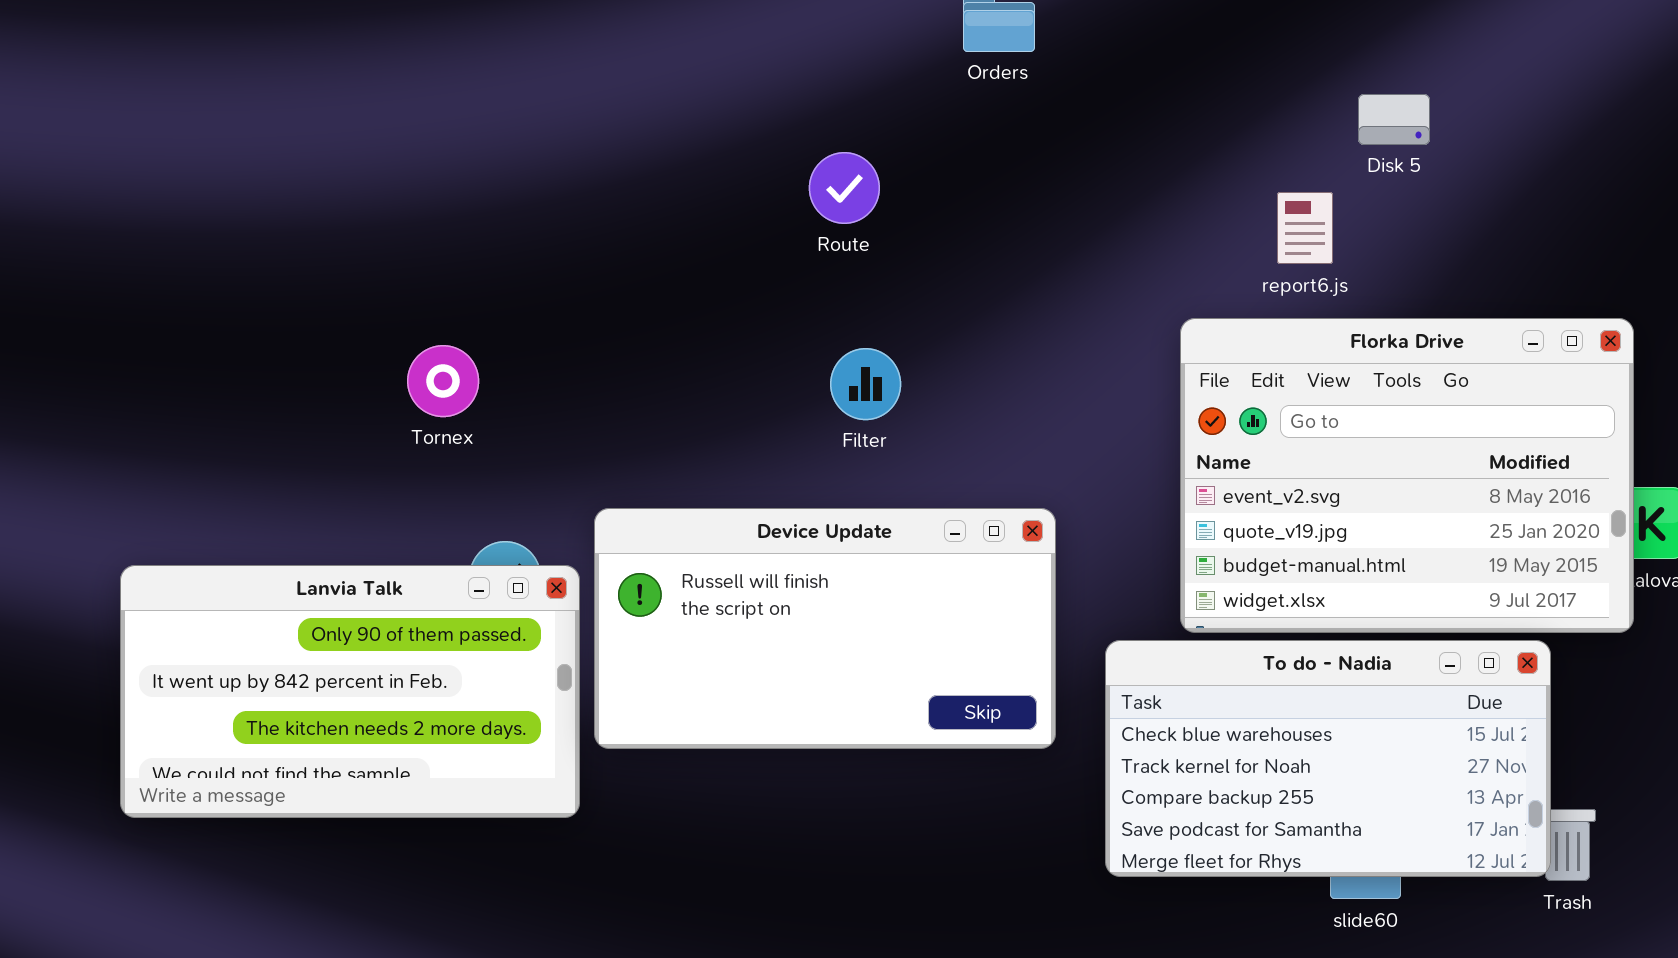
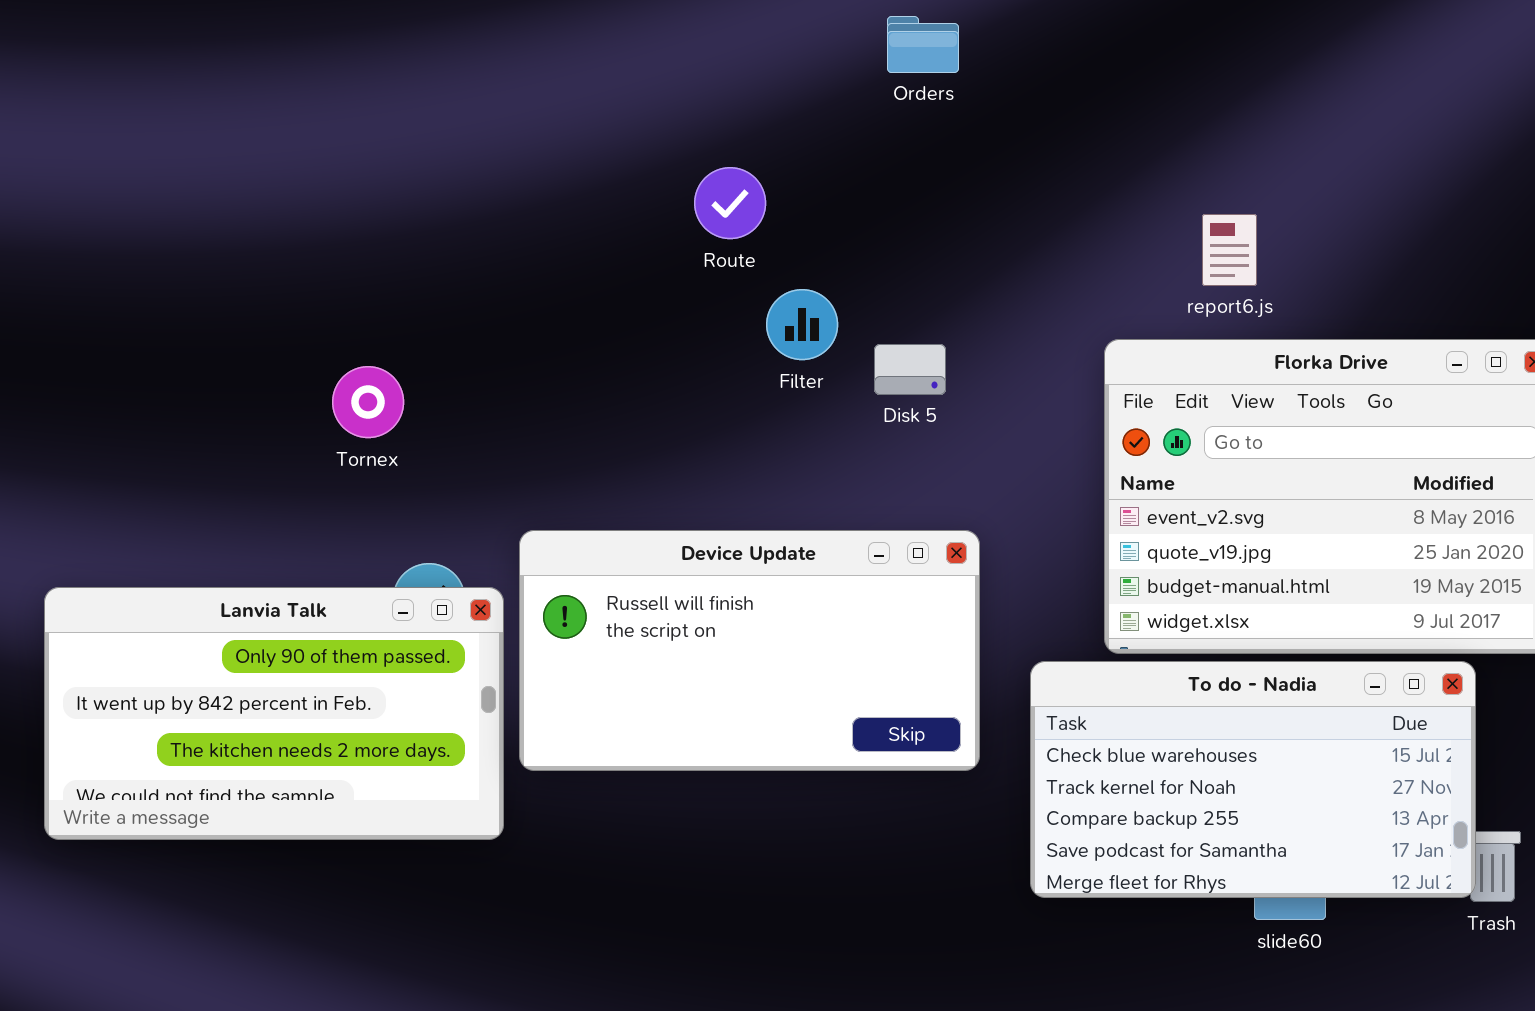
Disk 5: [1358,94,1430,145] -> [874,344,946,395], moved
Route: [809,152,880,224] -> [694,167,766,239], moved
Filter: [830,348,901,420] -> [766,289,838,360], moved

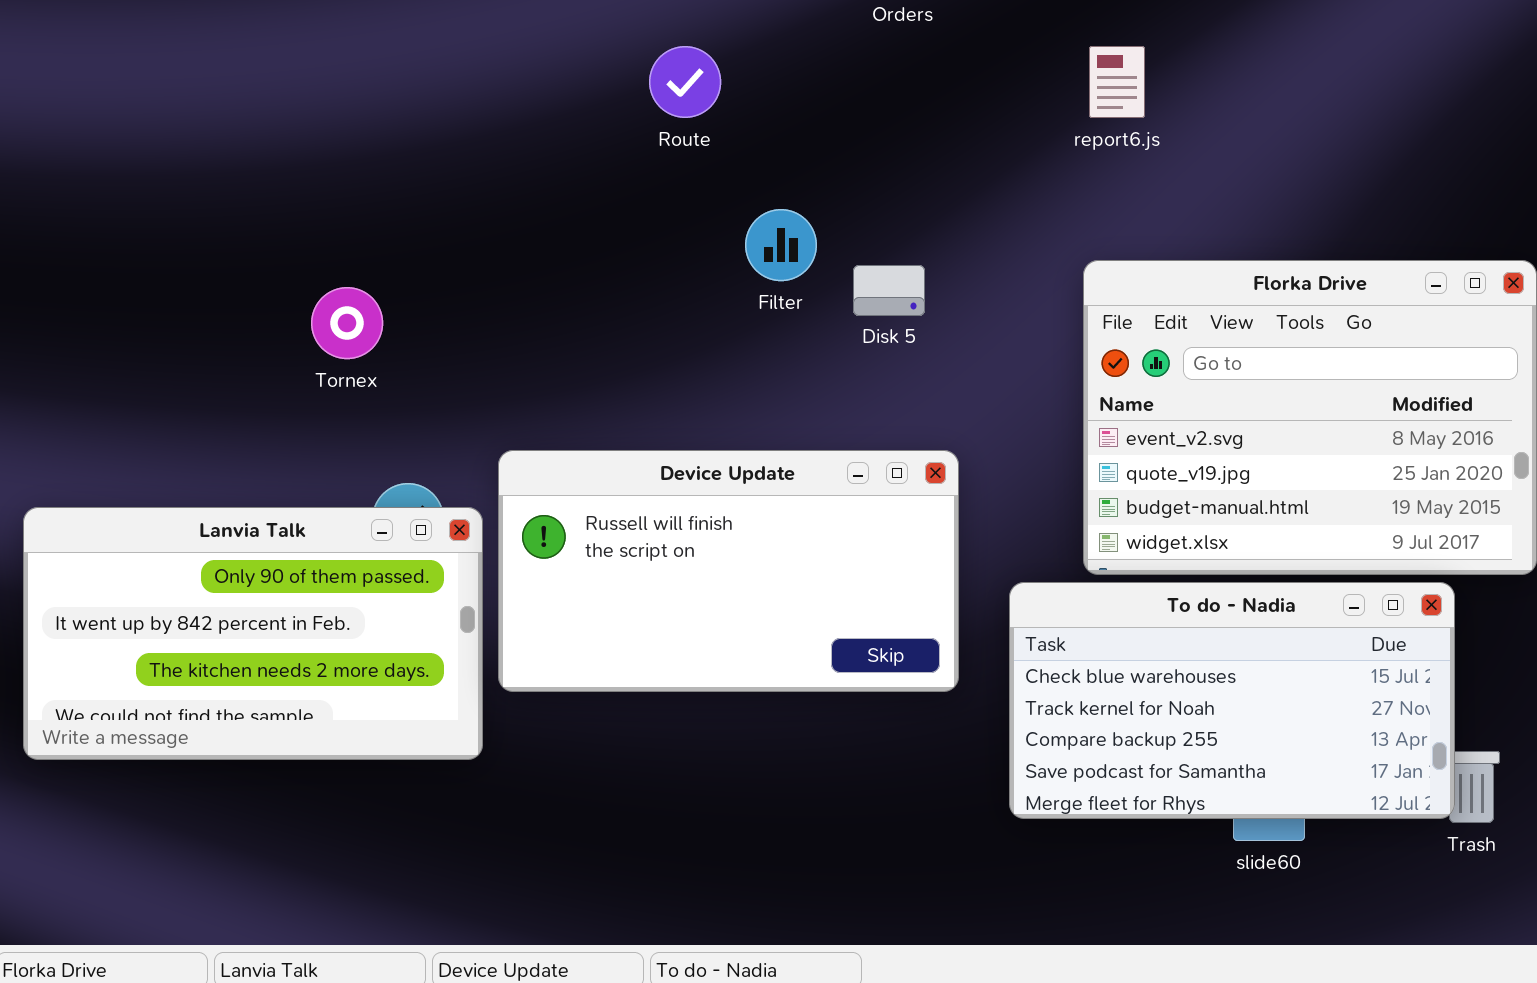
Route: [694,167,766,239] -> [649,46,721,118], moved
report6.js: [1202,214,1257,286] -> [1089,46,1145,118], moved

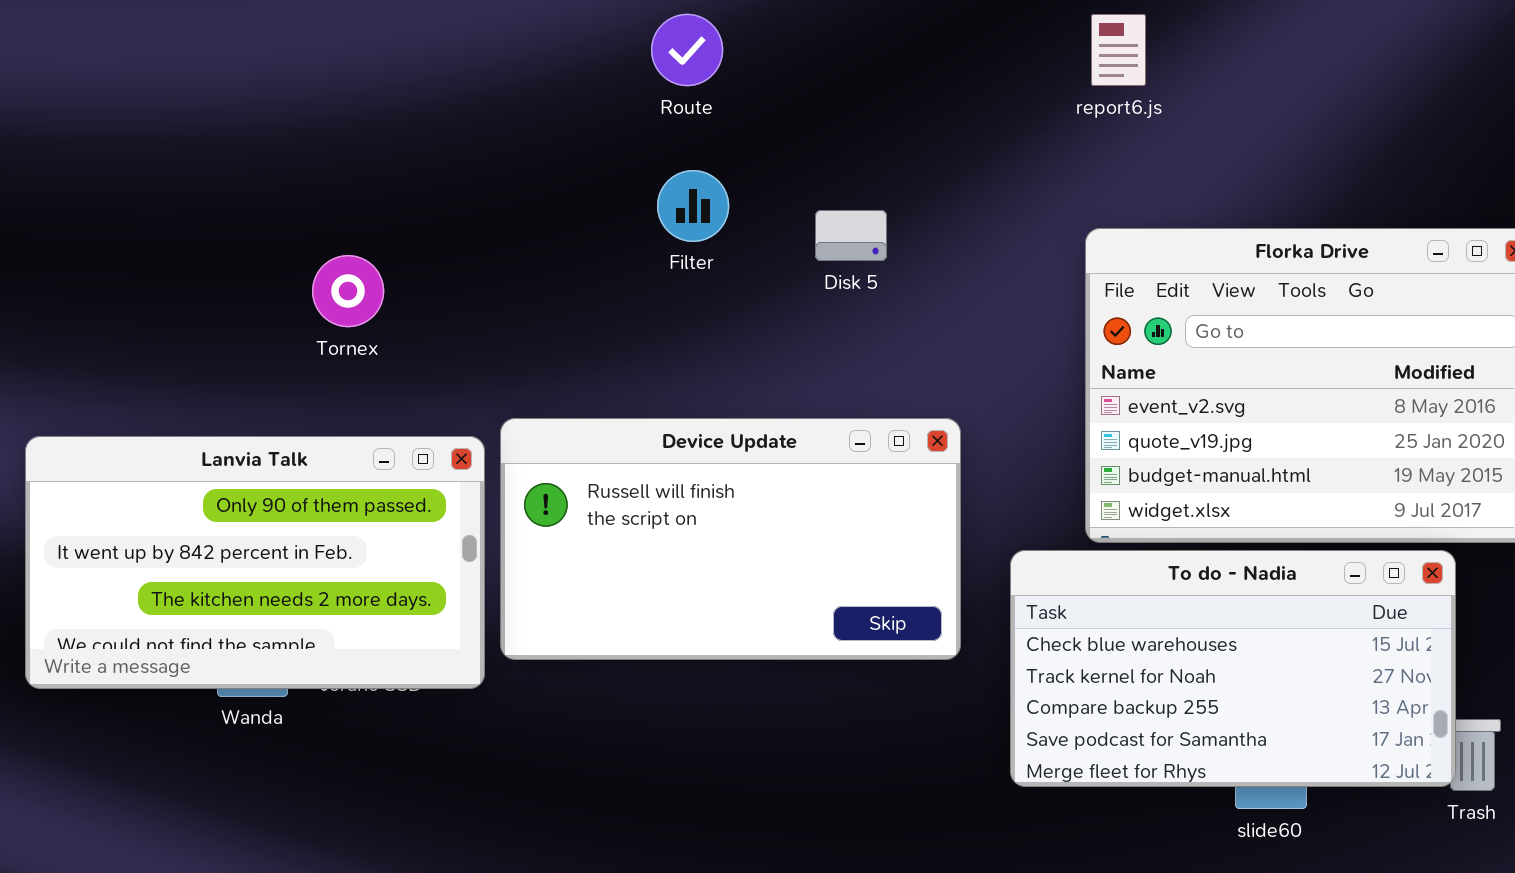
Filter: [745,209,817,281] -> [657,170,729,242], moved
Disk 5: [853,265,925,316] -> [815,210,887,261], moved
Lanvia Talk: [23,507,483,760] -> [25,436,485,689], moved

